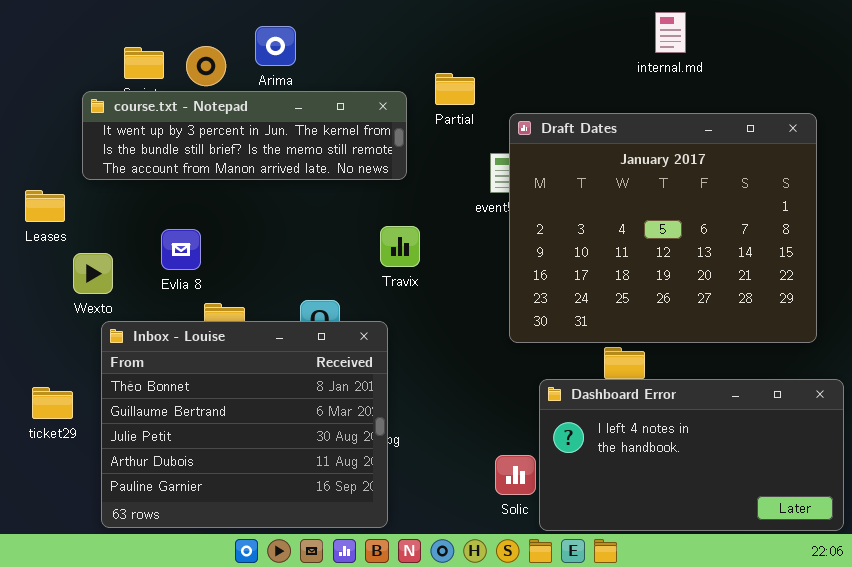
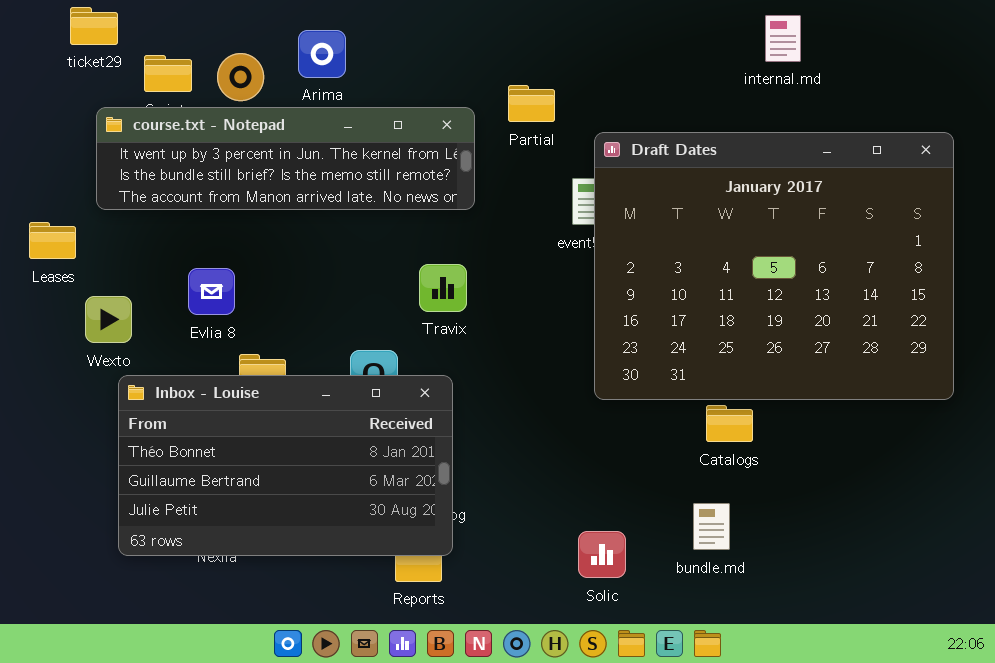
Travix: [380,226,420,267] -> [419,264,467,312], moved
Inbox - Louise: [101,321,388,528] -> [118,375,453,556], resized
Dashboard Error: [539,379,844,531] -> none, closed
ticket29: [32,387,73,419] -> [70,7,118,45], moved

